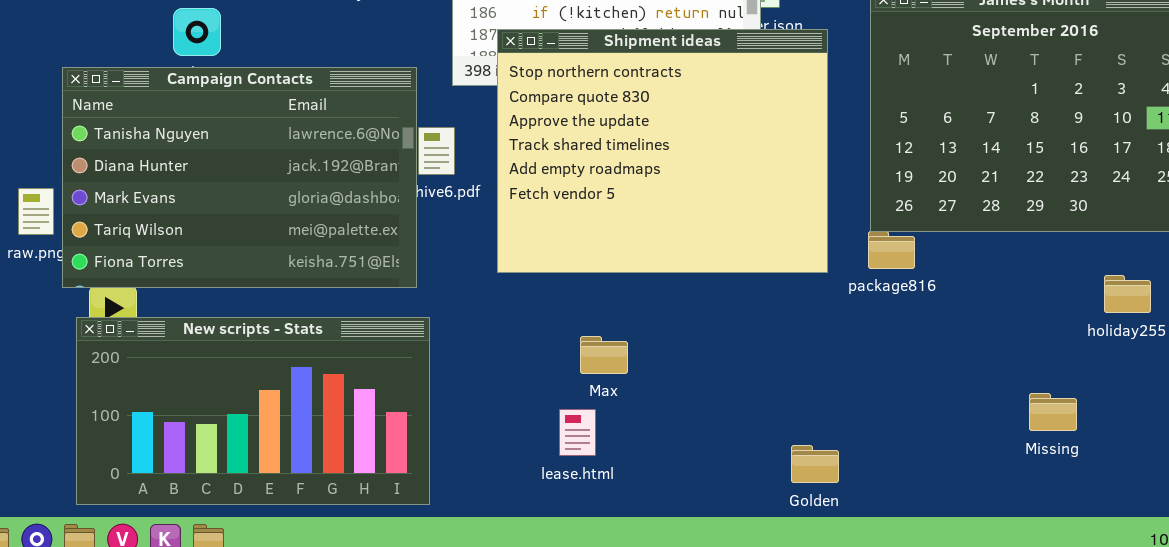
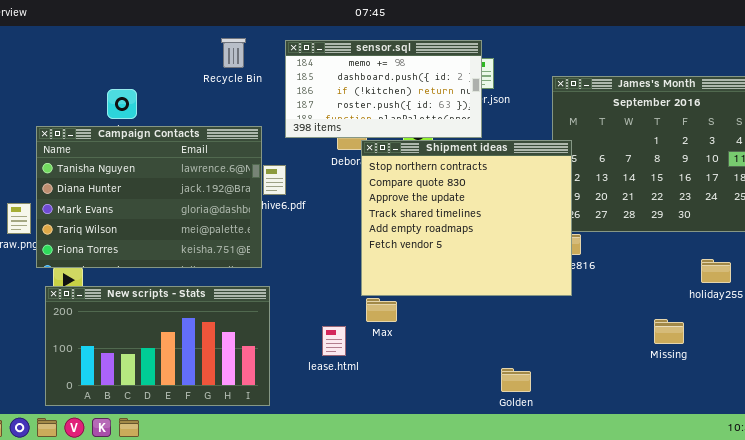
Shipment ideas: [497,29,828,273] -> [361,140,572,296], moved
Missing: [1029,393,1077,431] -> [654,319,684,344], moved
lease.html: [559,409,596,456] -> [322,326,346,356], moved

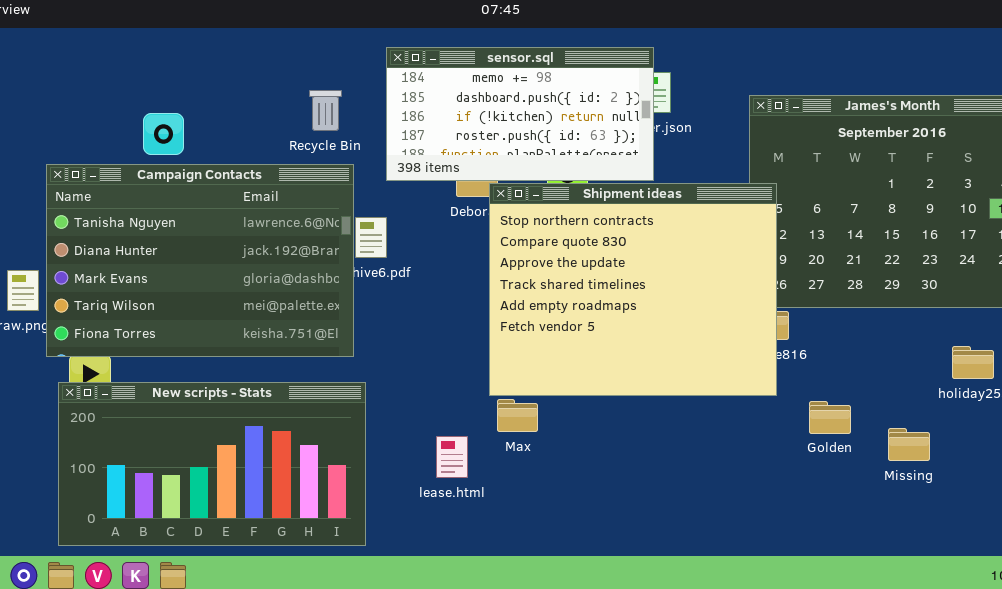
Recycle Bin: [221,38,246,68] -> [309,90,342,131], moved
Golden: [501,368,531,392] -> [809,401,851,434], moved

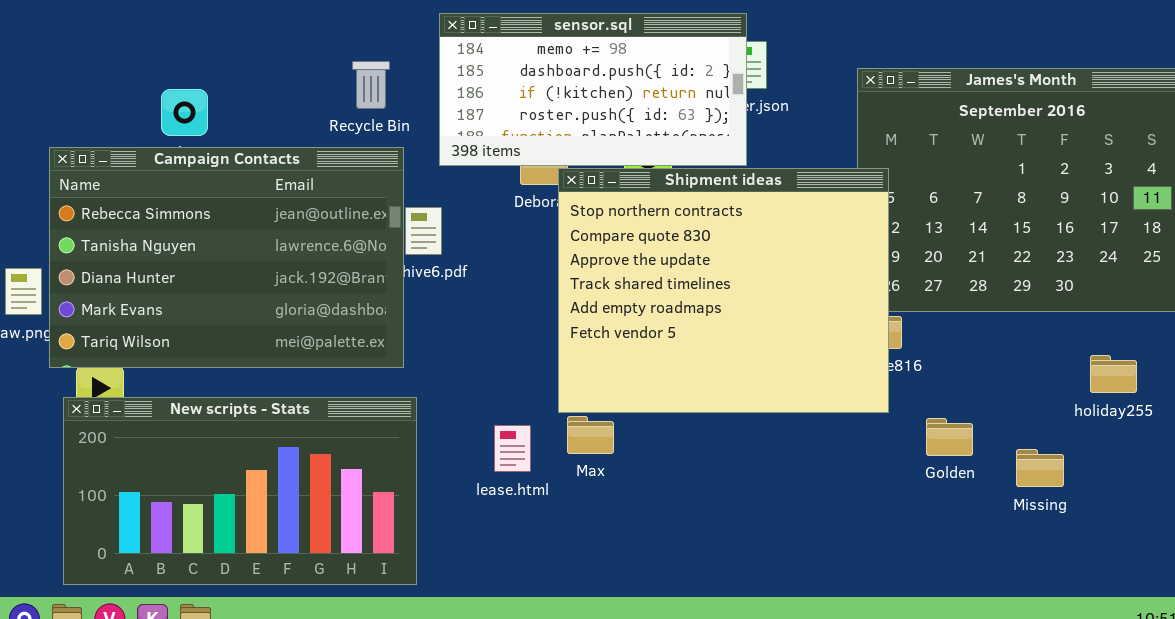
Campaign Contacts: [46,164,354,357] -> [49,147,404,368], scrolled up 1 row
lease.html: [436,436,468,478] -> [494,425,531,472], moved

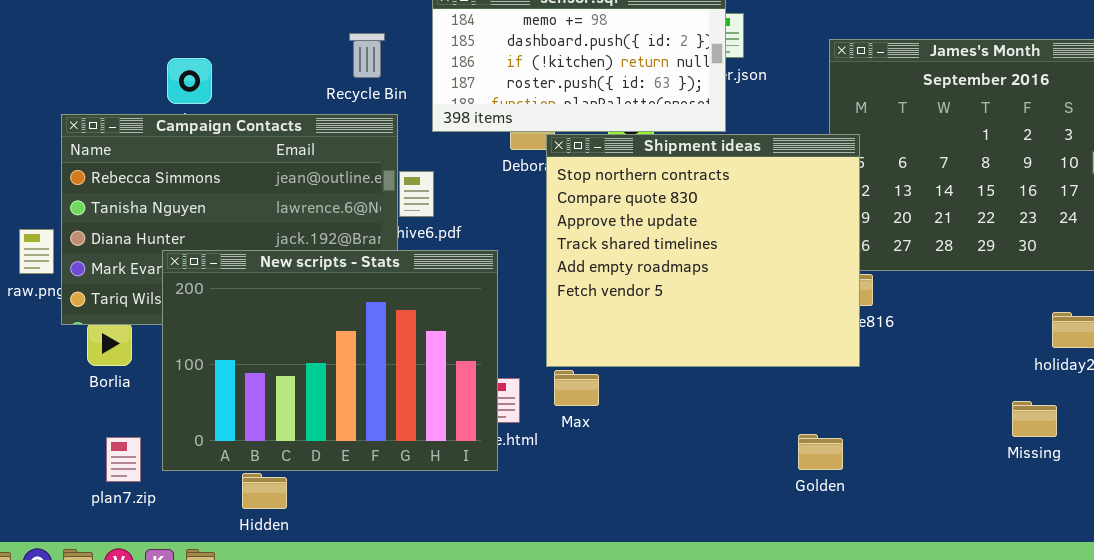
New scripts - Stats: [63,397,417,585] -> [162,250,498,471], moved, resized
Golden: [926,418,973,456] -> [798,434,843,470], moved
Missing: [1016,449,1064,487] -> [1012,401,1057,437], moved

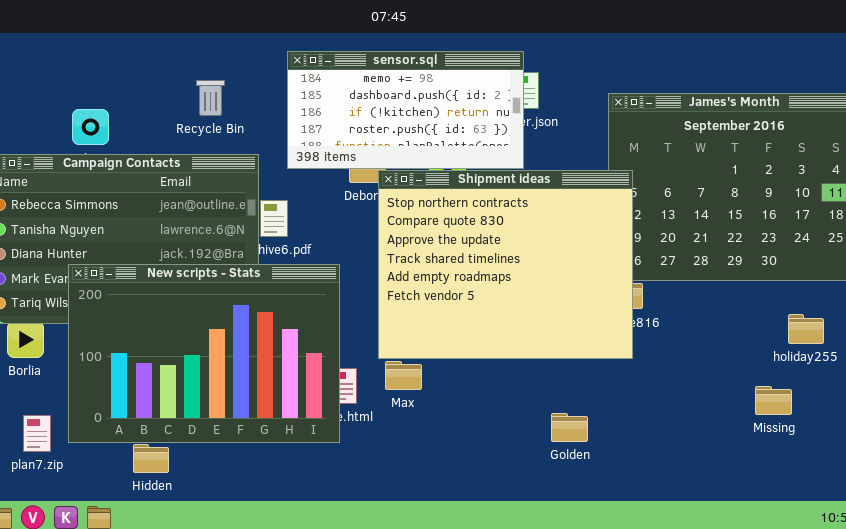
Recycle Bin: [349,33,385,78] -> [196,80,225,116], moved
Golden: [798,434,843,470] -> [551,413,588,442], moved

